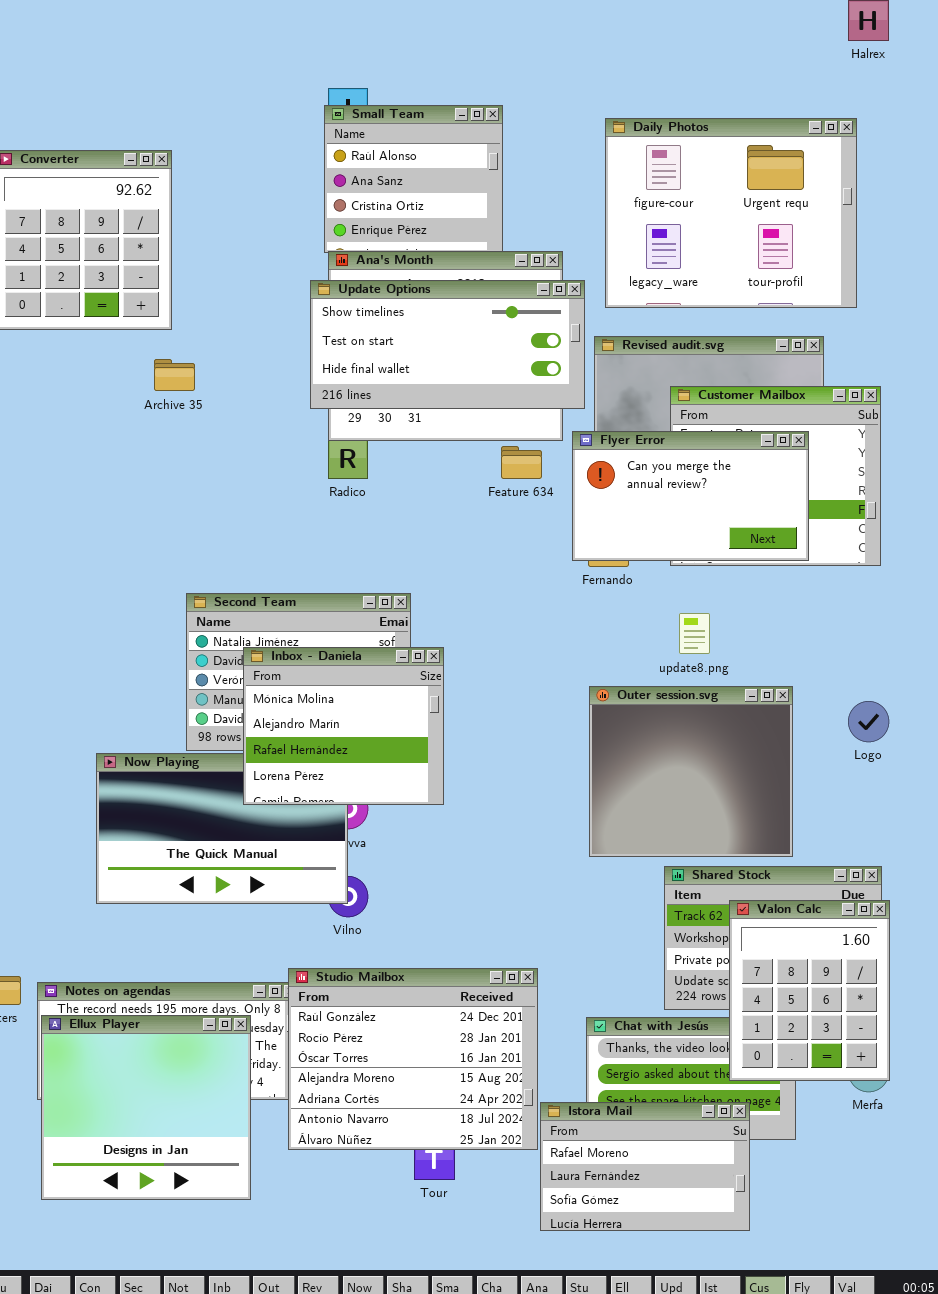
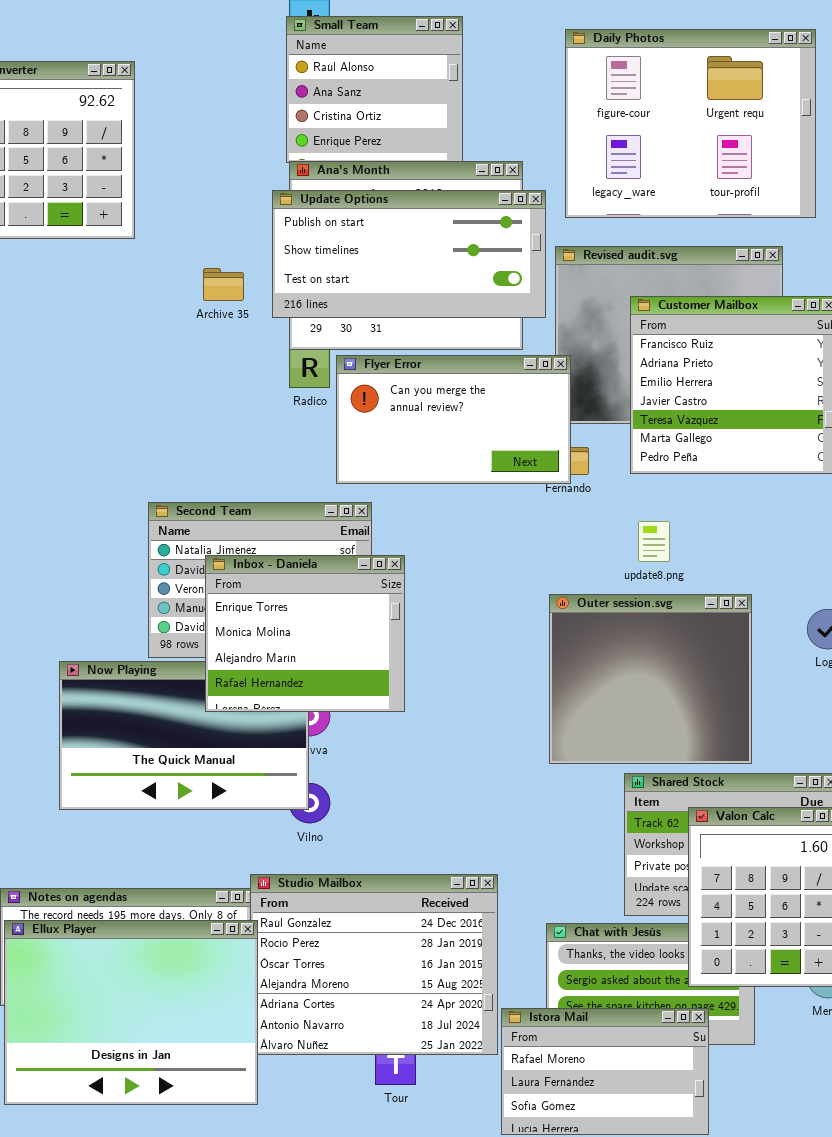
Update Options: [310,280,585,409] -> [272,190,546,318], scrolled up 1 row
Archive 35: [154,359,195,391] -> [203,268,244,301], moved
Flyer Error: [572,431,809,561] -> [336,355,571,484], moved
Inbox - Daniela: [243,647,444,805] -> [205,555,405,712], scrolled up 1 row
Ellux Player: [41,1015,251,1200] -> [4,920,258,1105], resized

